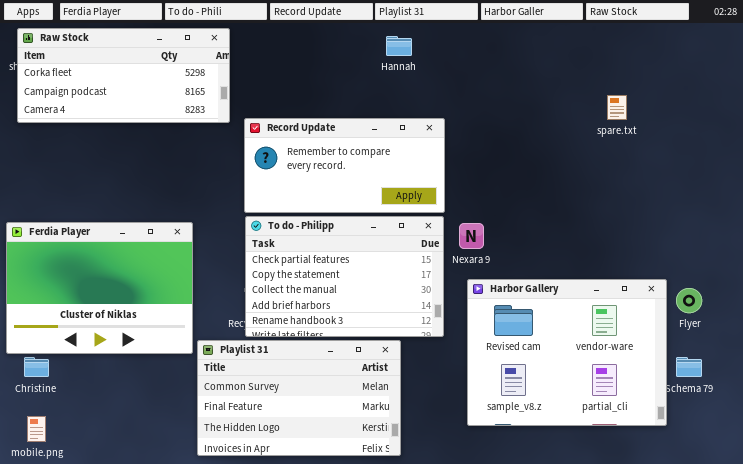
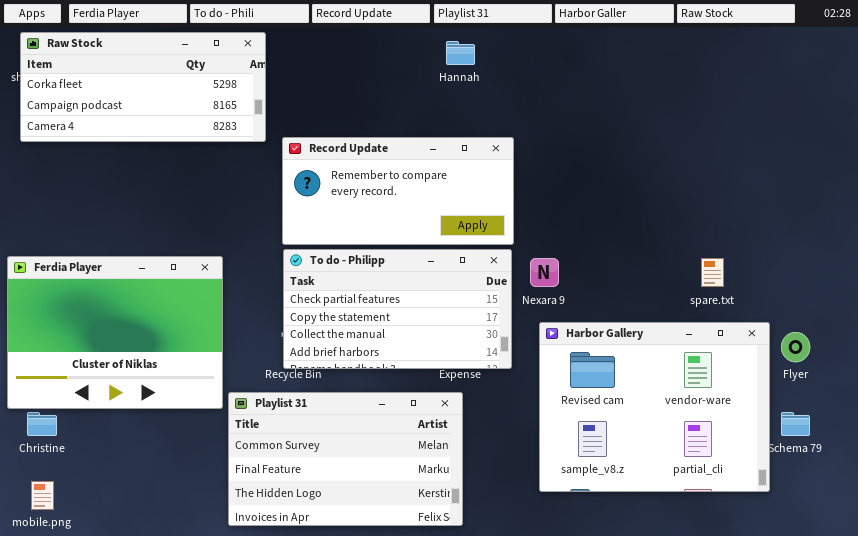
spare.txt: [607,95,627,120] -> [701,258,724,287], moved
To do - Philipp: [245,216,444,337] -> [283,249,512,369], resized

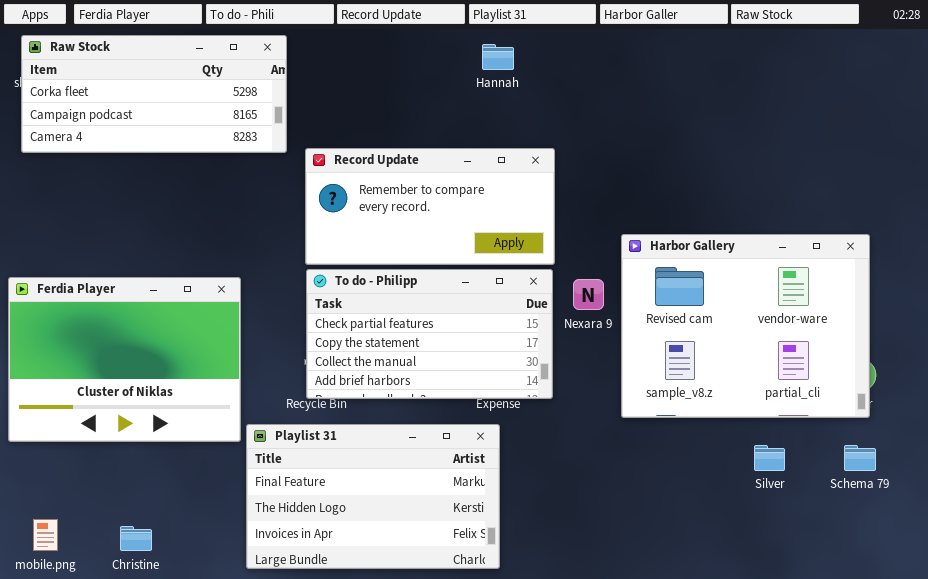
Harbor Gallery: [539,322,770,492] -> [621,234,870,418], moved
Playlist 31: [228,392,463,526] -> [246,424,500,569], scrolled down 1 row
Christine: [27,412,57,436] -> [120,526,152,551], moved

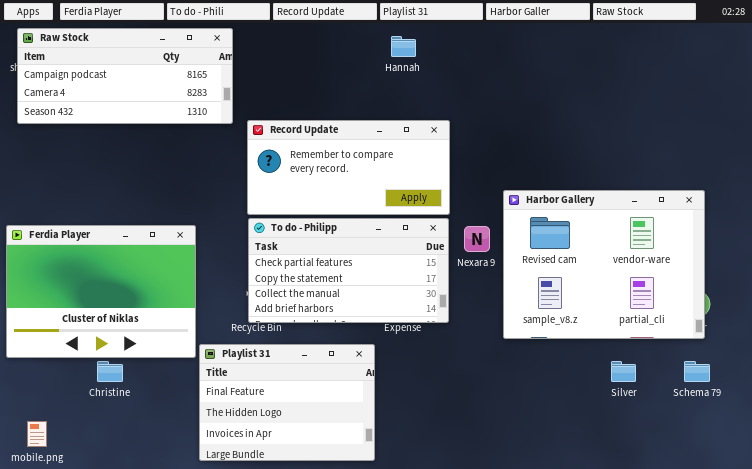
Raw Stock: [21,35,287,153] -> [17,28,233,124], scrolled down 1 row
Playlist 31: [246,424,500,569] -> [199,344,375,461], resized
Christine: [120,526,152,551] -> [97,361,123,382], moved

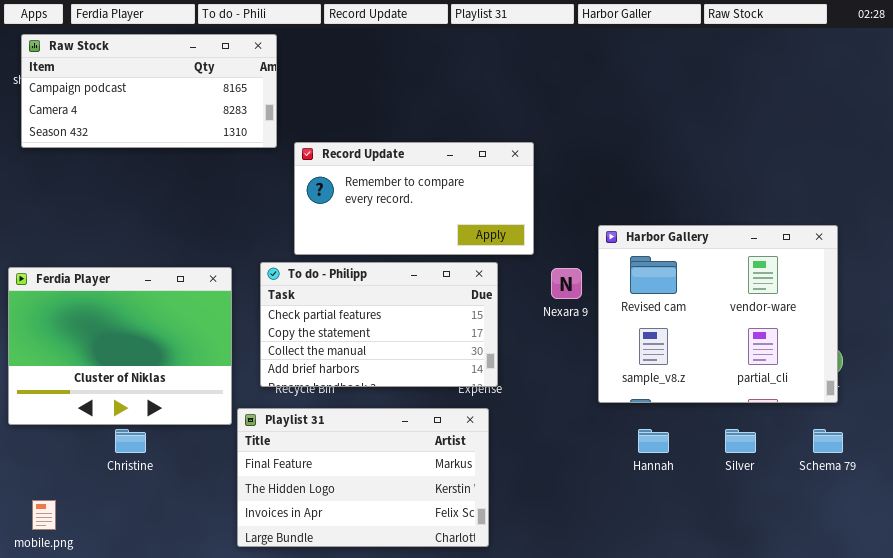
Hannah: [391,36,416,57] -> [638,429,669,453], moved
To do - Philipp: [248,218,449,323] -> [260,262,498,387], moved
Playlist 31: [199,344,375,461] -> [237,408,489,547], resized

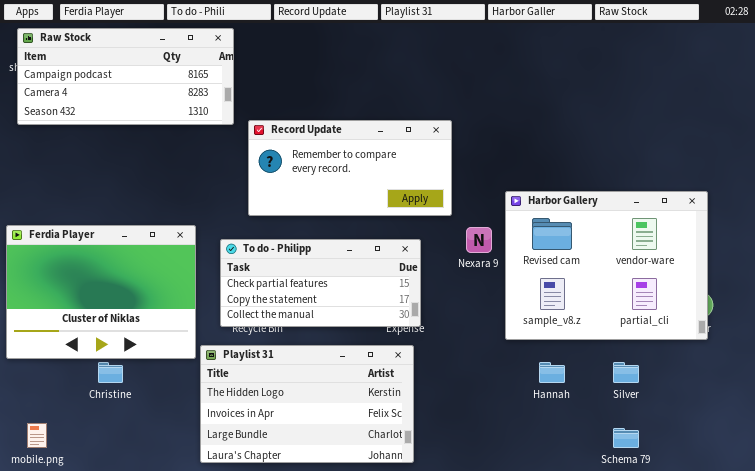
To do - Philipp: [260,262,498,387] -> [220,239,421,327], resized
Playlist 31: [237,408,489,547] -> [200,345,414,463], scrolled down 1 row
Schema 79: [813,429,843,453] -> [613,428,639,448], moved

